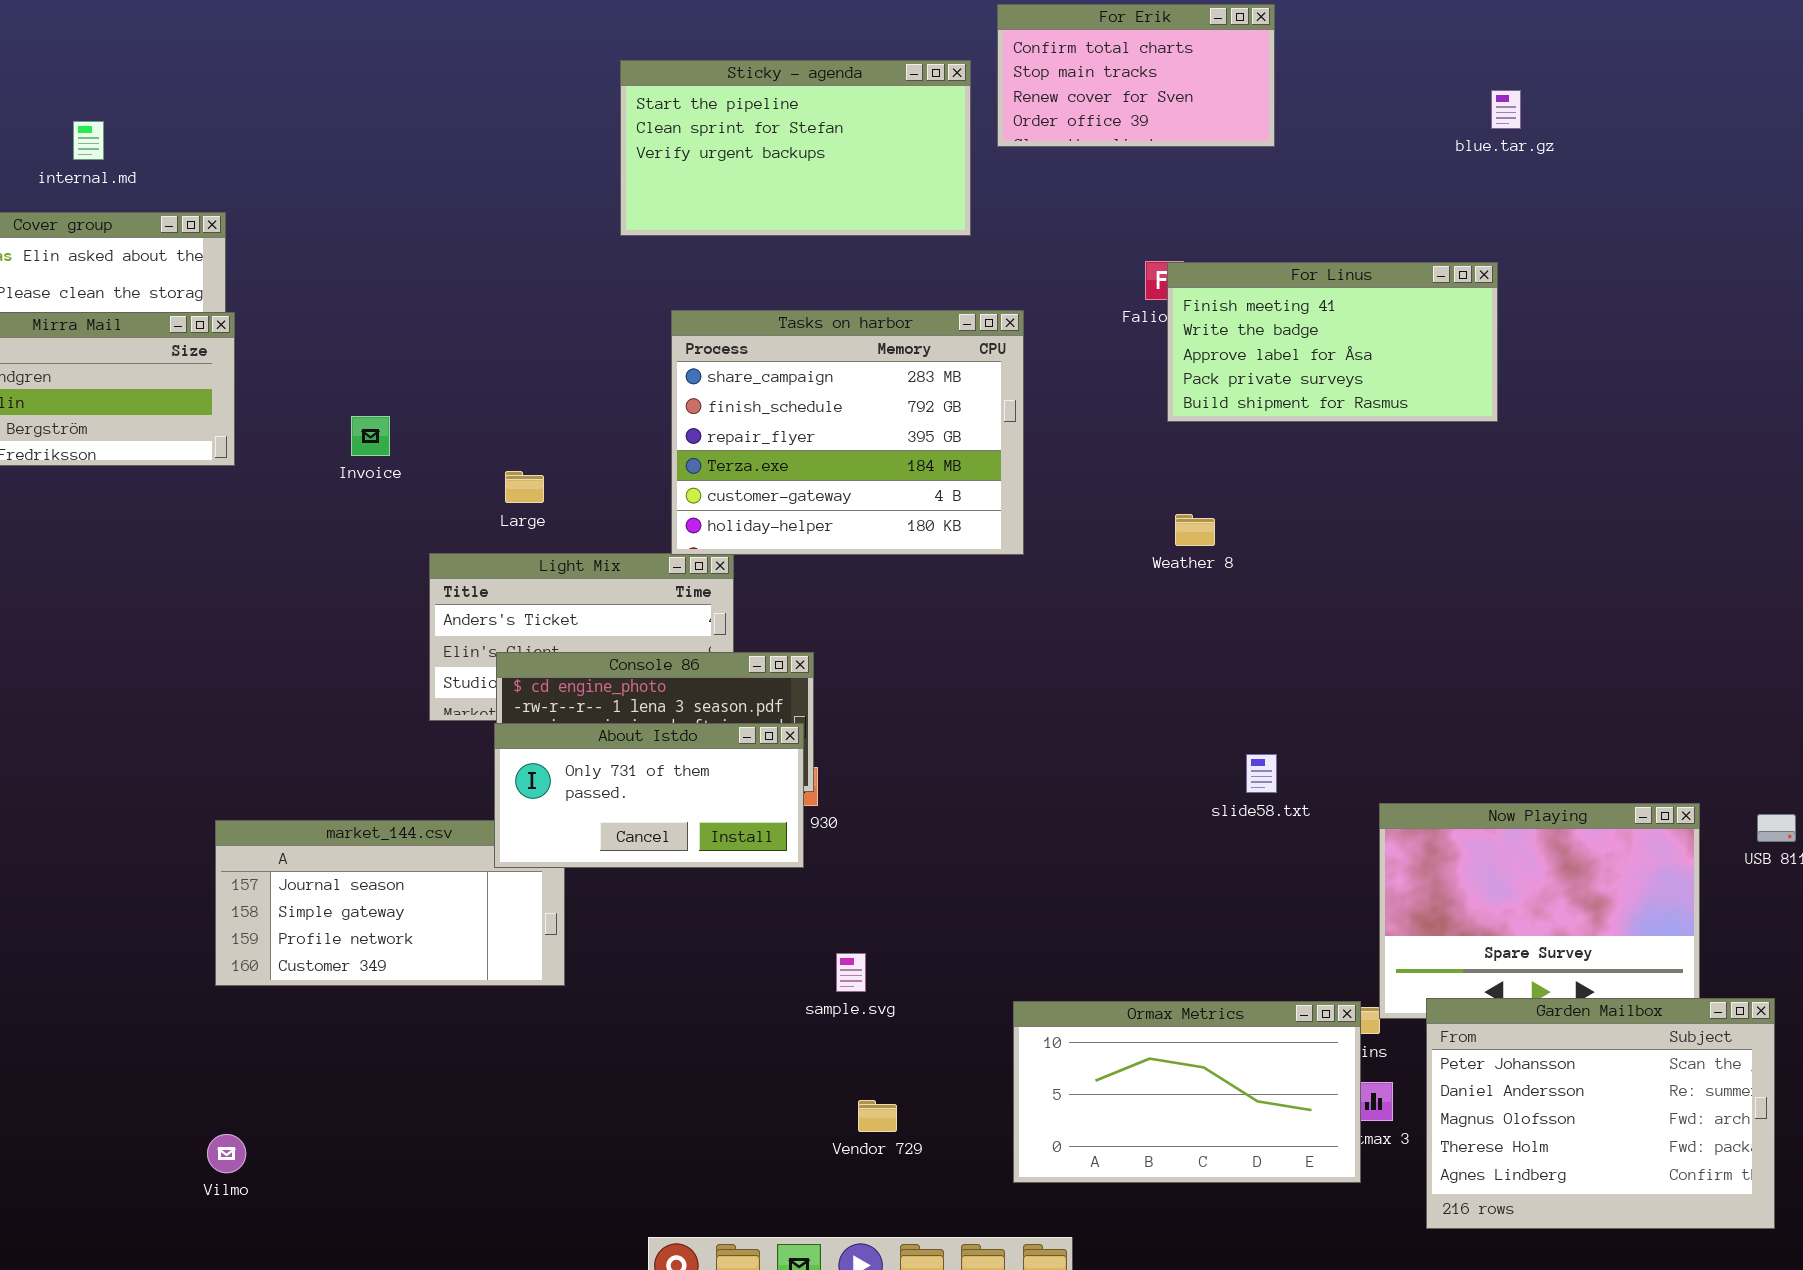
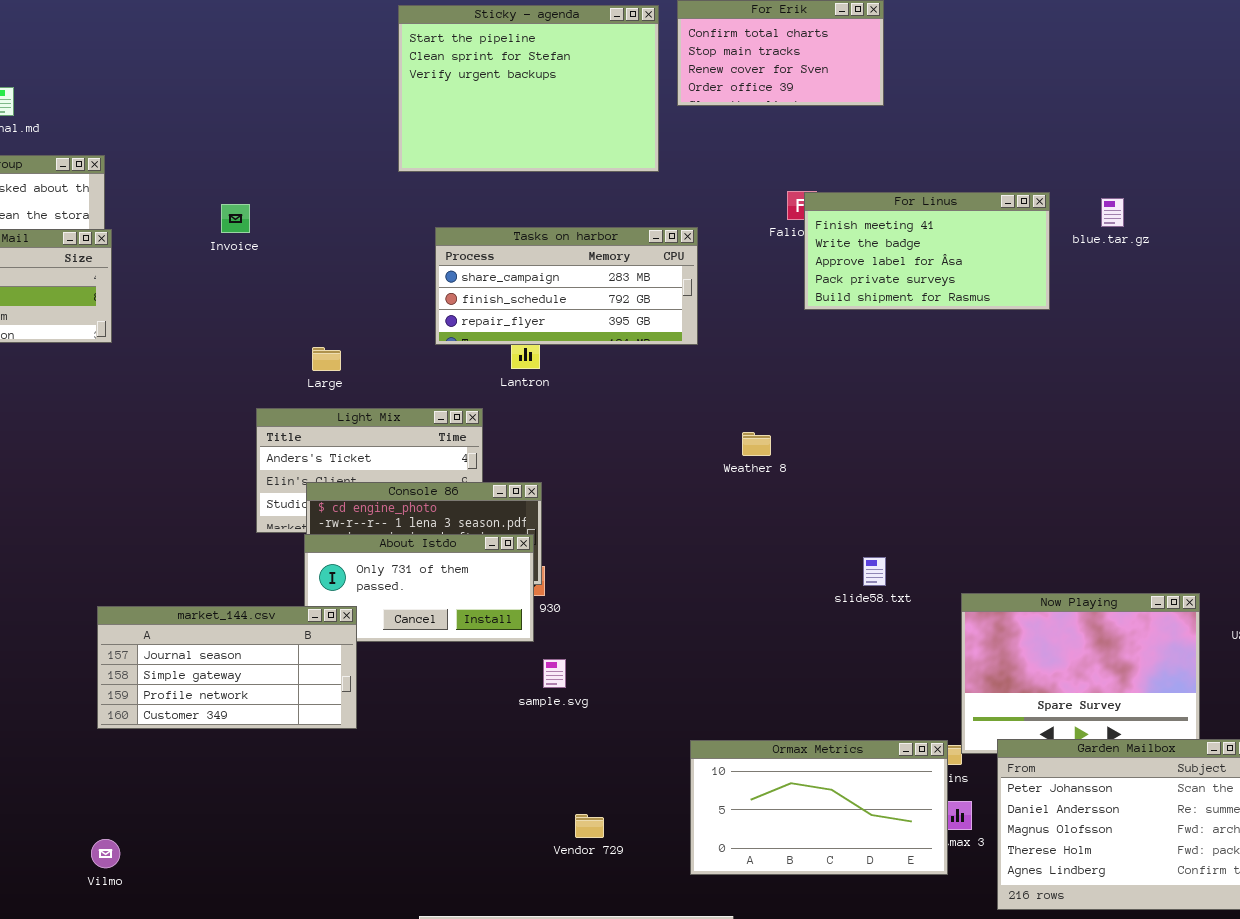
Sticky - agenda: [620,60,971,236] -> [398,5,659,172], resized
blue.tar.gz: [1491,90,1521,129] -> [1101,198,1124,227], moved
Tasks on harbor: [671,310,1024,555] -> [435,227,698,345], resized
Invoice: [351,416,390,456] -> [221,204,250,233], moved
Weather 8: [1175,514,1215,546] -> [742,432,771,456], moved
market_144.csv: [215,820,565,986] -> [97,606,357,729], raised
sample.svg: [836,953,866,992] -> [543,659,566,688], moved

